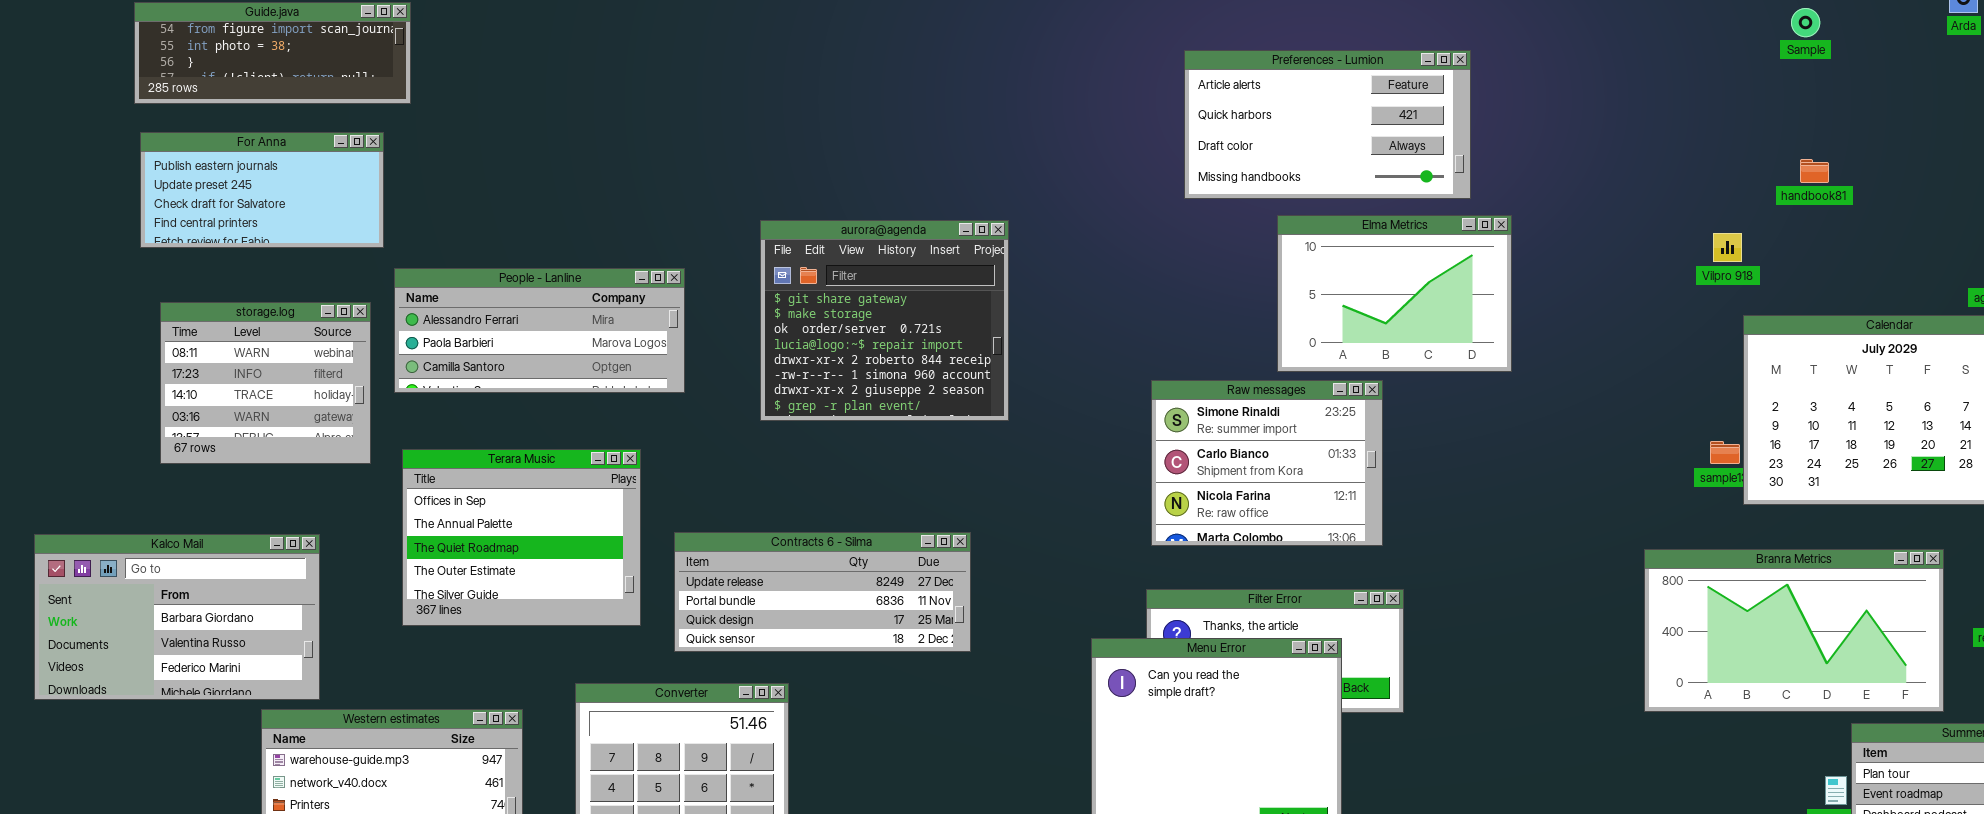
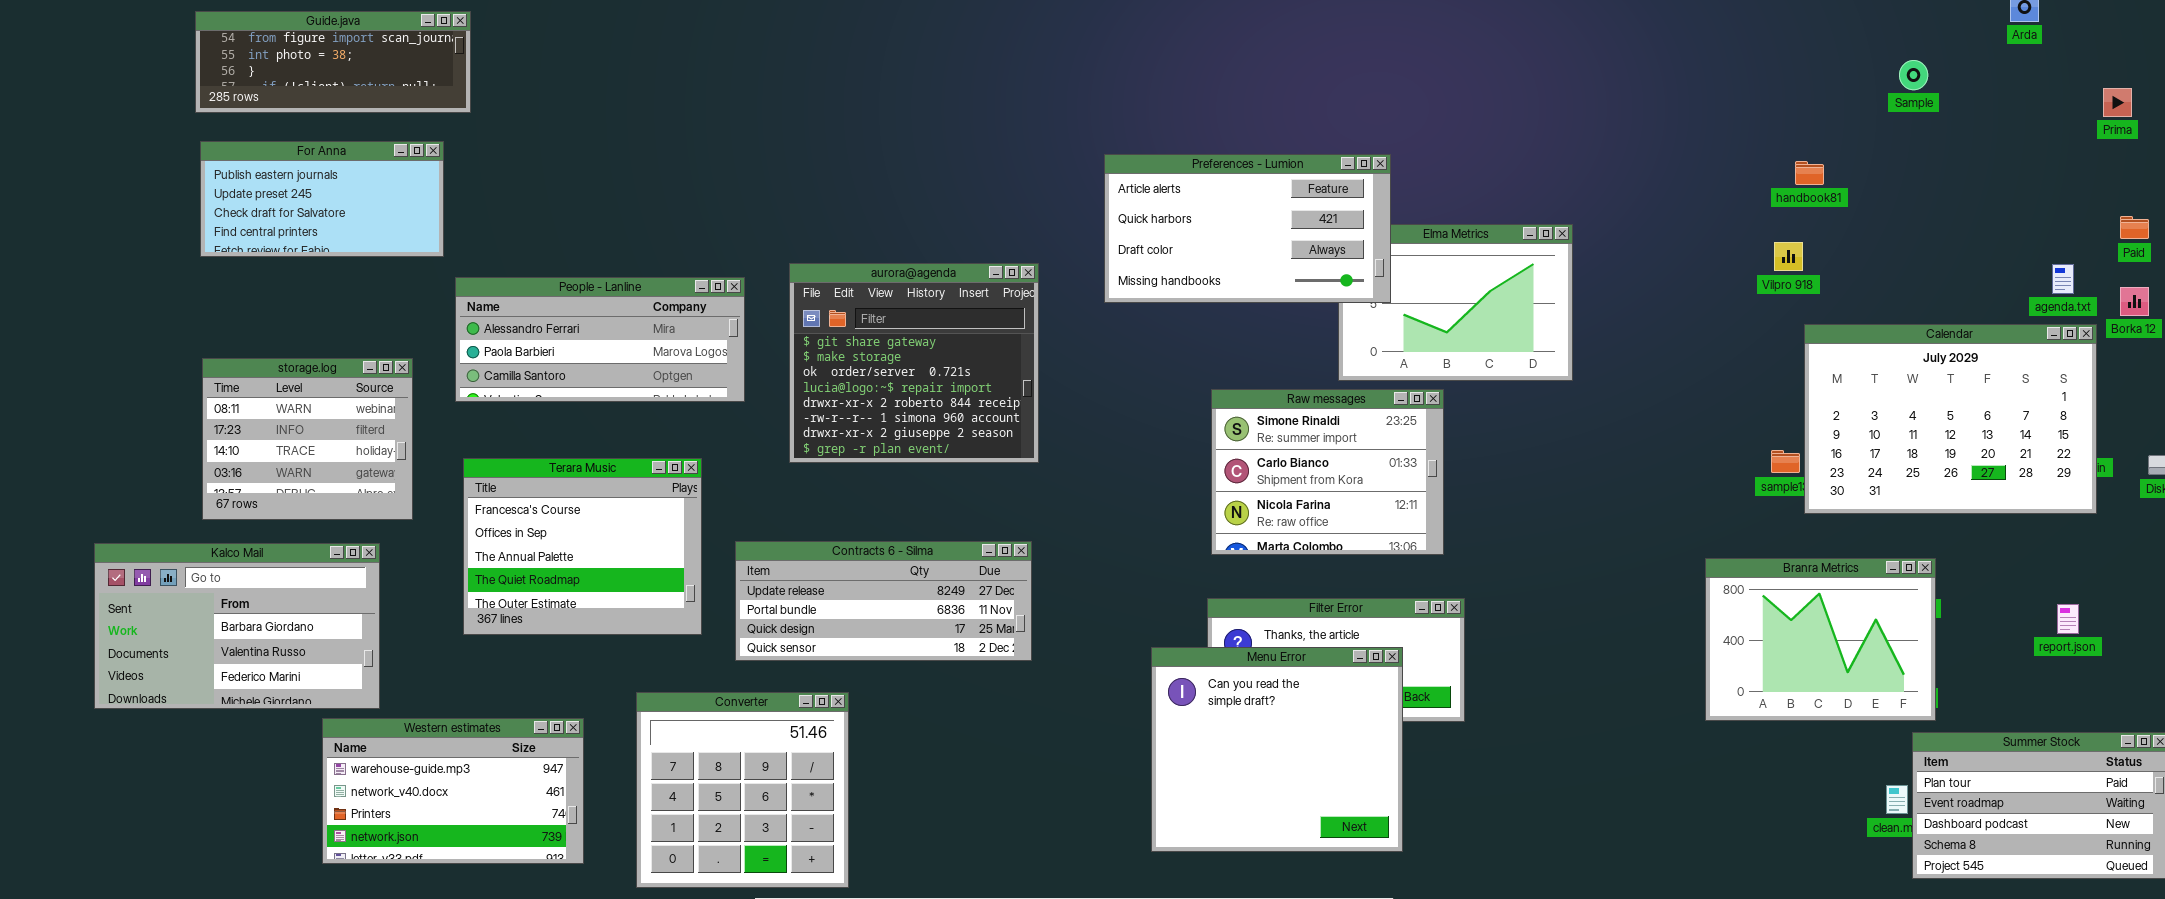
Sample: [1791,8,1820,37] -> [1899,60,1928,90], moved
Preferences - Lumion: [1184,50,1471,199] -> [1104,154,1391,303], moved
handbook81: [1800,159,1829,183] -> [1795,161,1824,185], moved
aurora@agenda: [760,220,1009,421] -> [789,263,1039,463], moved
storage.log: [160,302,371,464] -> [202,358,413,520], moved
Terara Music: [402,449,641,626] -> [463,458,702,635], scrolled up 1 row
Branra Metrics: [1644,549,1944,712] -> [1705,558,1936,721], resized

